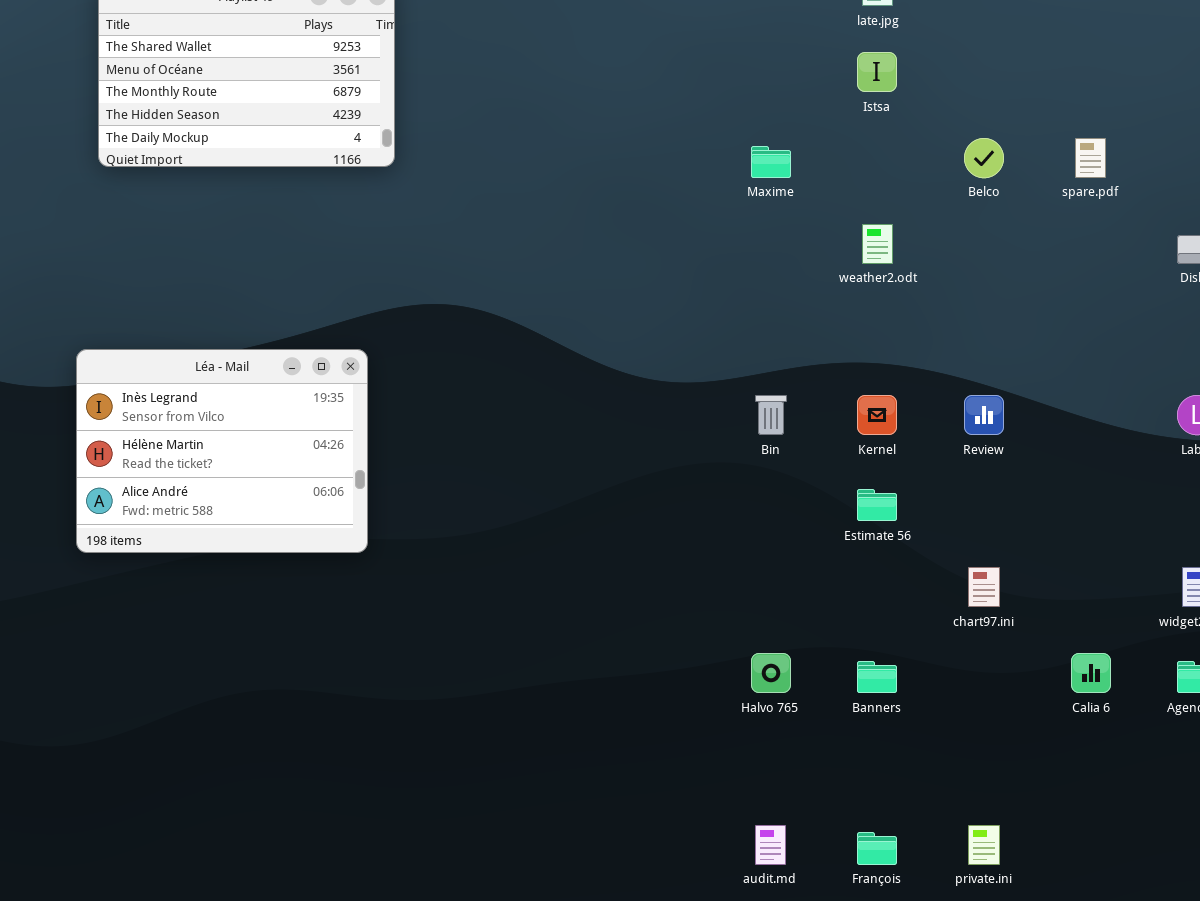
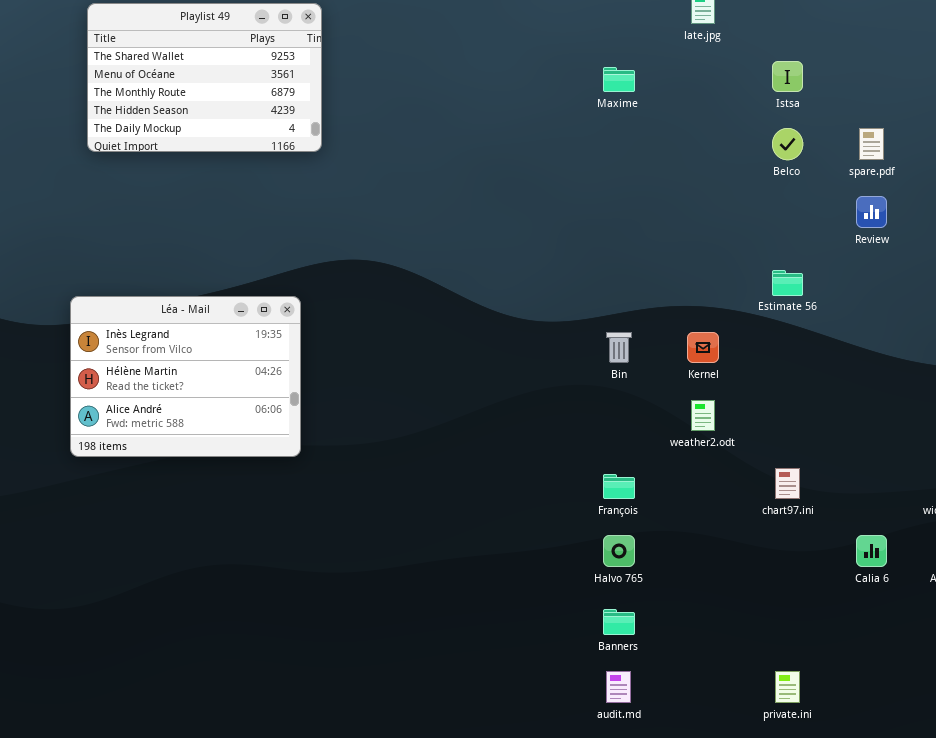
Istsa: [857,52,897,92] -> [772,61,803,92], moved
Maxime: [751,146,791,178] -> [603,67,635,92], moved
weather2.odt: [862,224,893,264] -> [691,400,715,431], moved
Review: [964,395,1004,435] -> [856,196,887,228], moved
Estimate 56: [857,489,897,521] -> [772,270,803,296], moved
Banners: [857,661,897,693] -> [603,609,635,635], moved
François: [857,832,897,865] -> [603,474,635,499], moved

